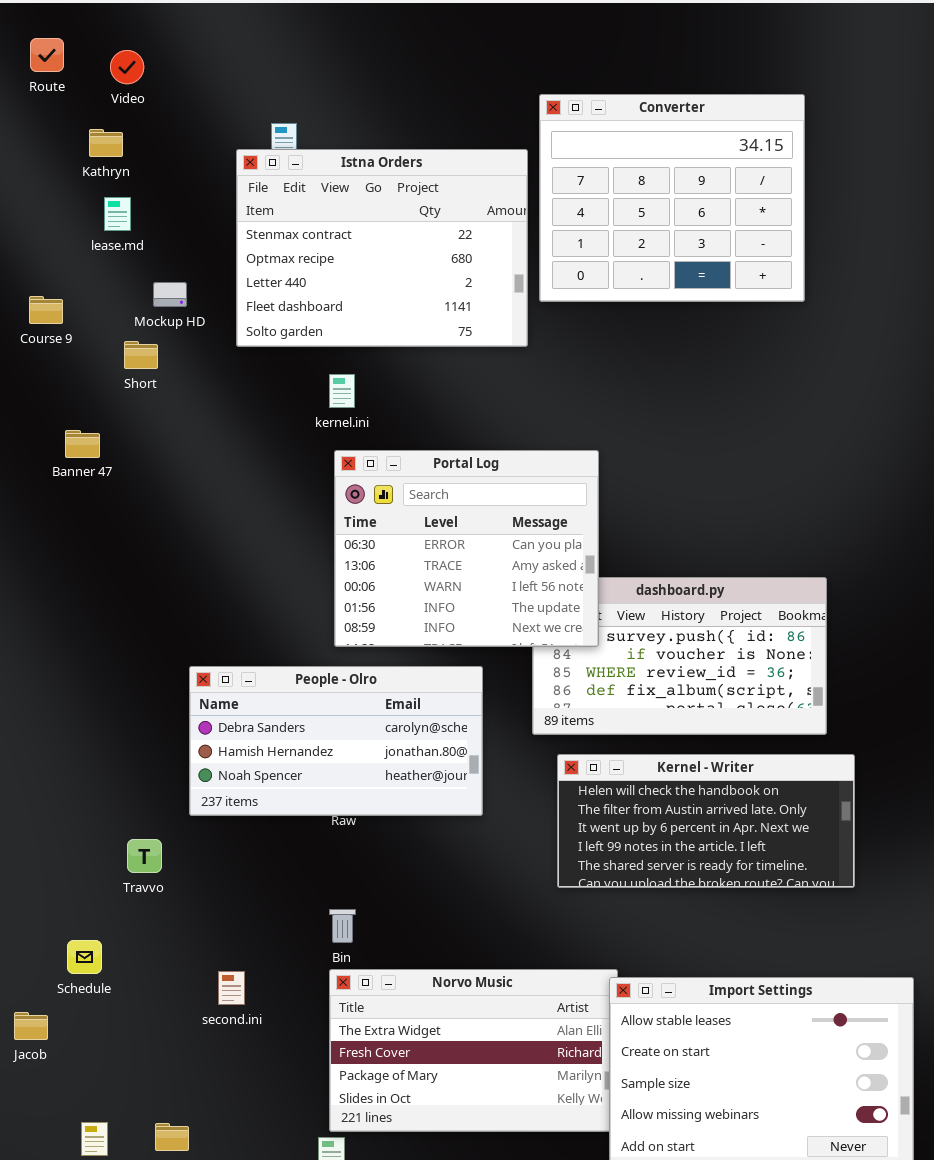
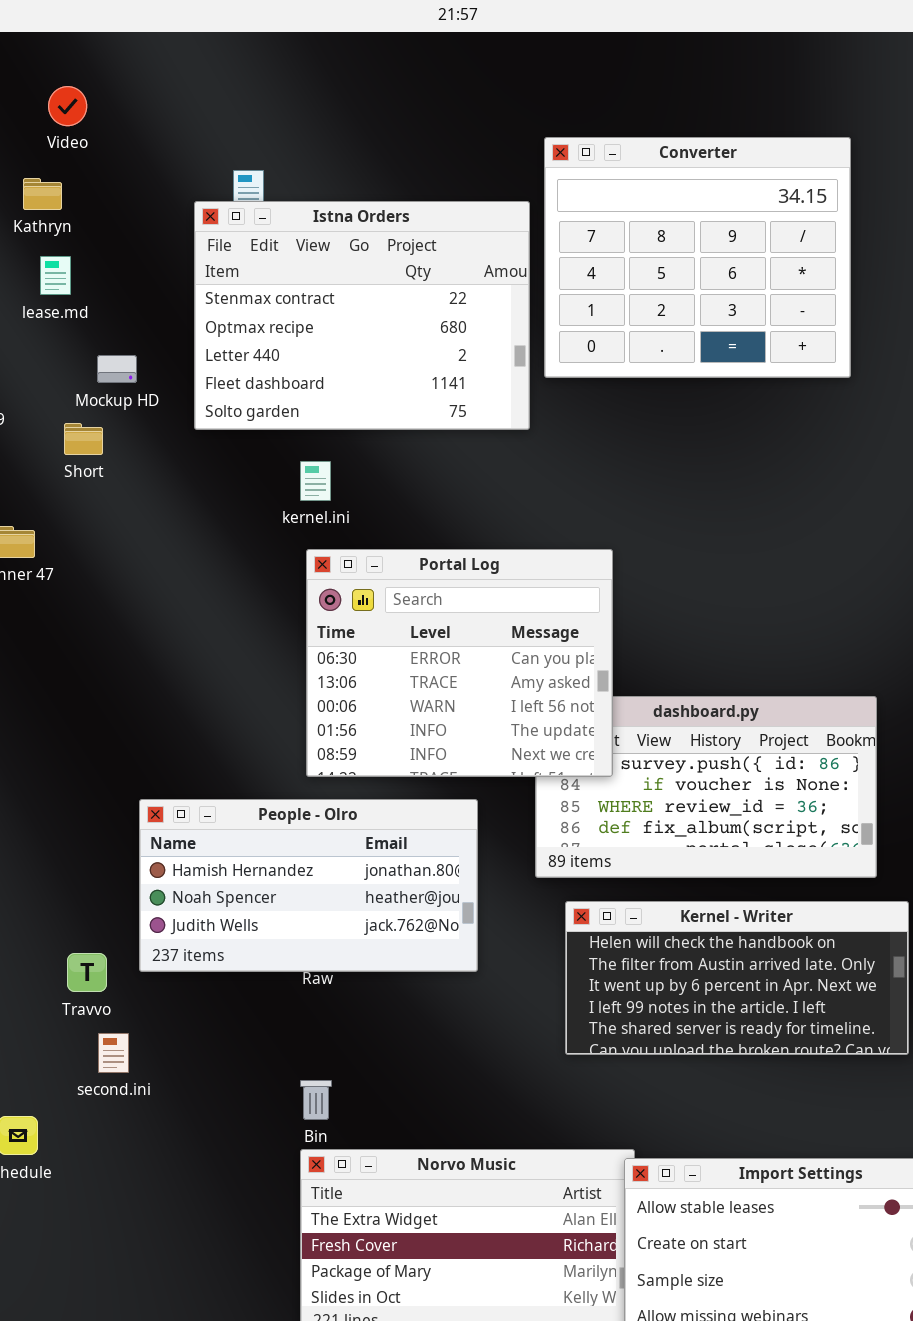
People - Olro: [189,666,483,816] -> [139,799,478,972], scrolled down 1 row
Travvo: [127,839,162,873] -> [67,953,107,992], moved
second.ini: [218,971,245,1005] -> [98,1033,129,1073], moved

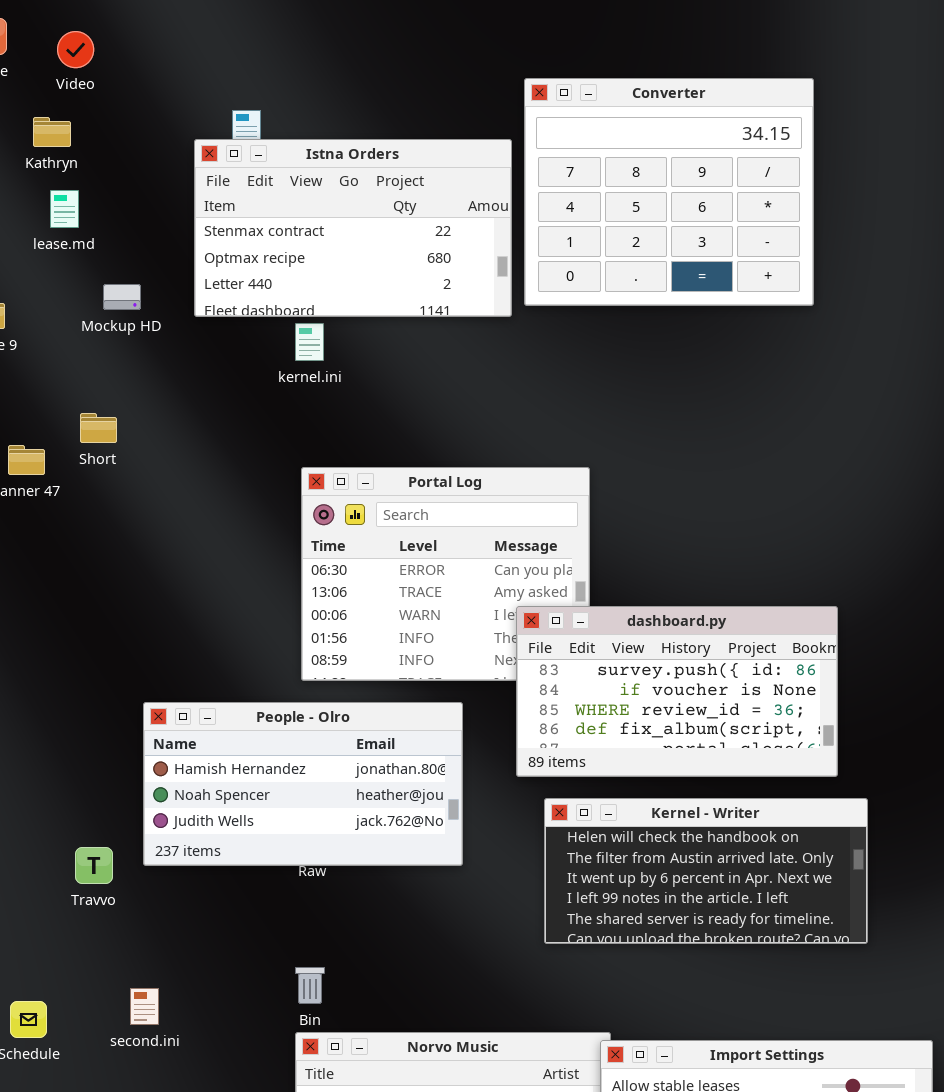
Istna Orders: [194,201,530,430] -> [194,139,512,317], resized
Short: [64,423,103,455] -> [80,413,117,443], moved
kernel.ini: [300,461,331,501] -> [295,323,324,361], moved
dashboard.py: [535,696,877,878] -> [516,606,838,777], raised
second.ini: [98,1033,129,1073] -> [130,988,159,1025], moved

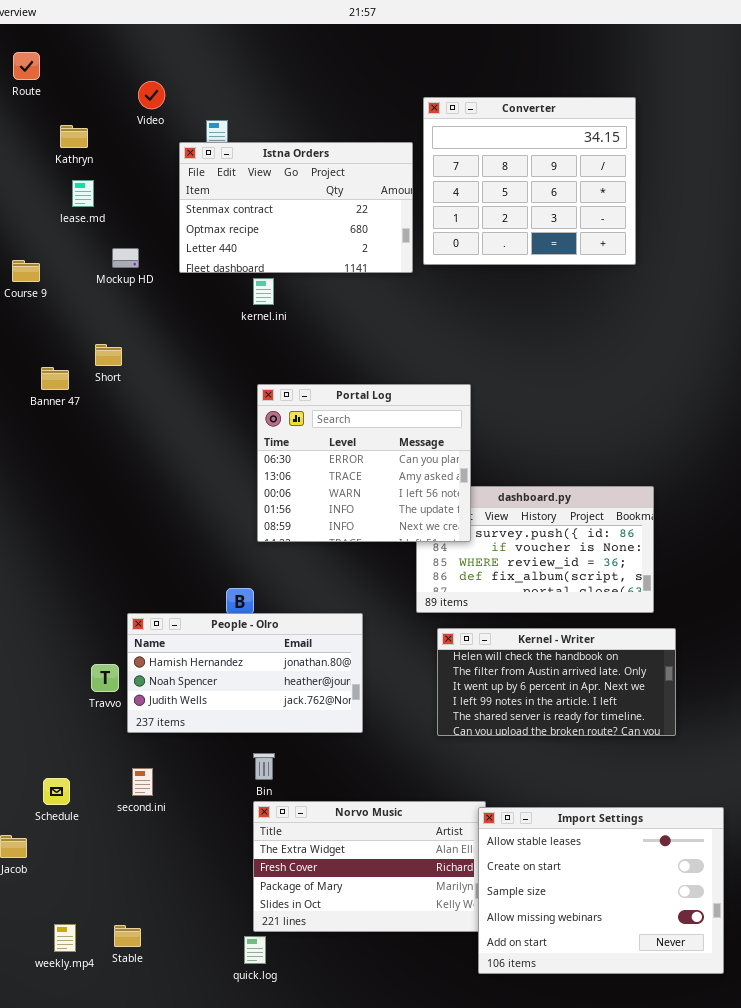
Video: [57,31,94,68] -> [138,81,165,109], moved
Portal Log: [301,467,590,681] -> [257,384,471,542], raised
People - Olro: [143,702,463,866] -> [127,613,363,733], moved

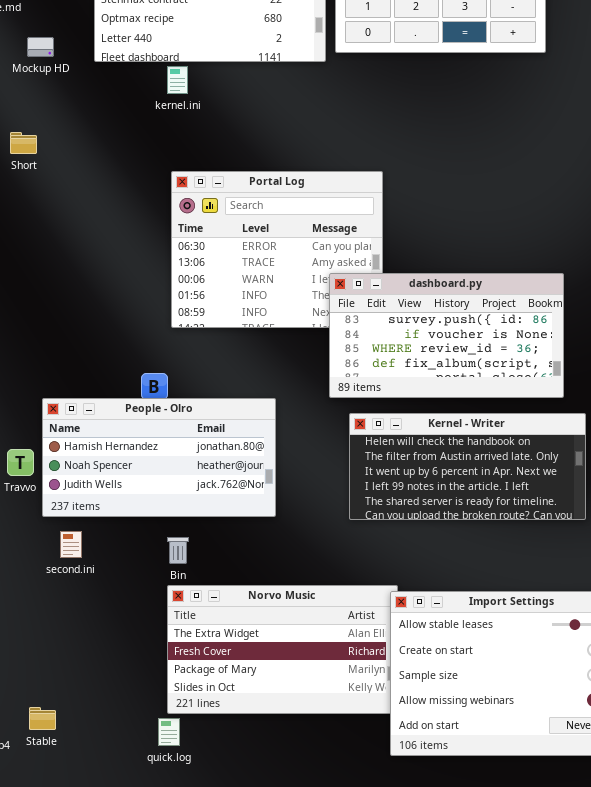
dashboard.py: [416,486,654,613] -> [329,273,564,398], raised
second.ini: [132,768,153,796] -> [60,531,82,558], moved

